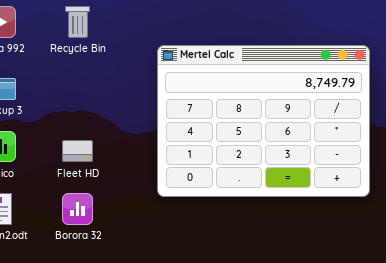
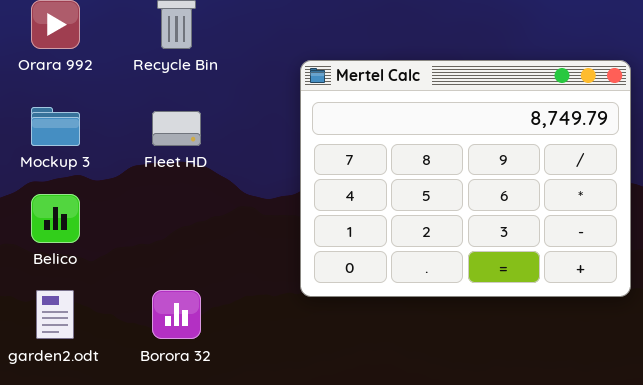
Fleet HD: [62,140,93,162] -> [152,111,201,146], moved

